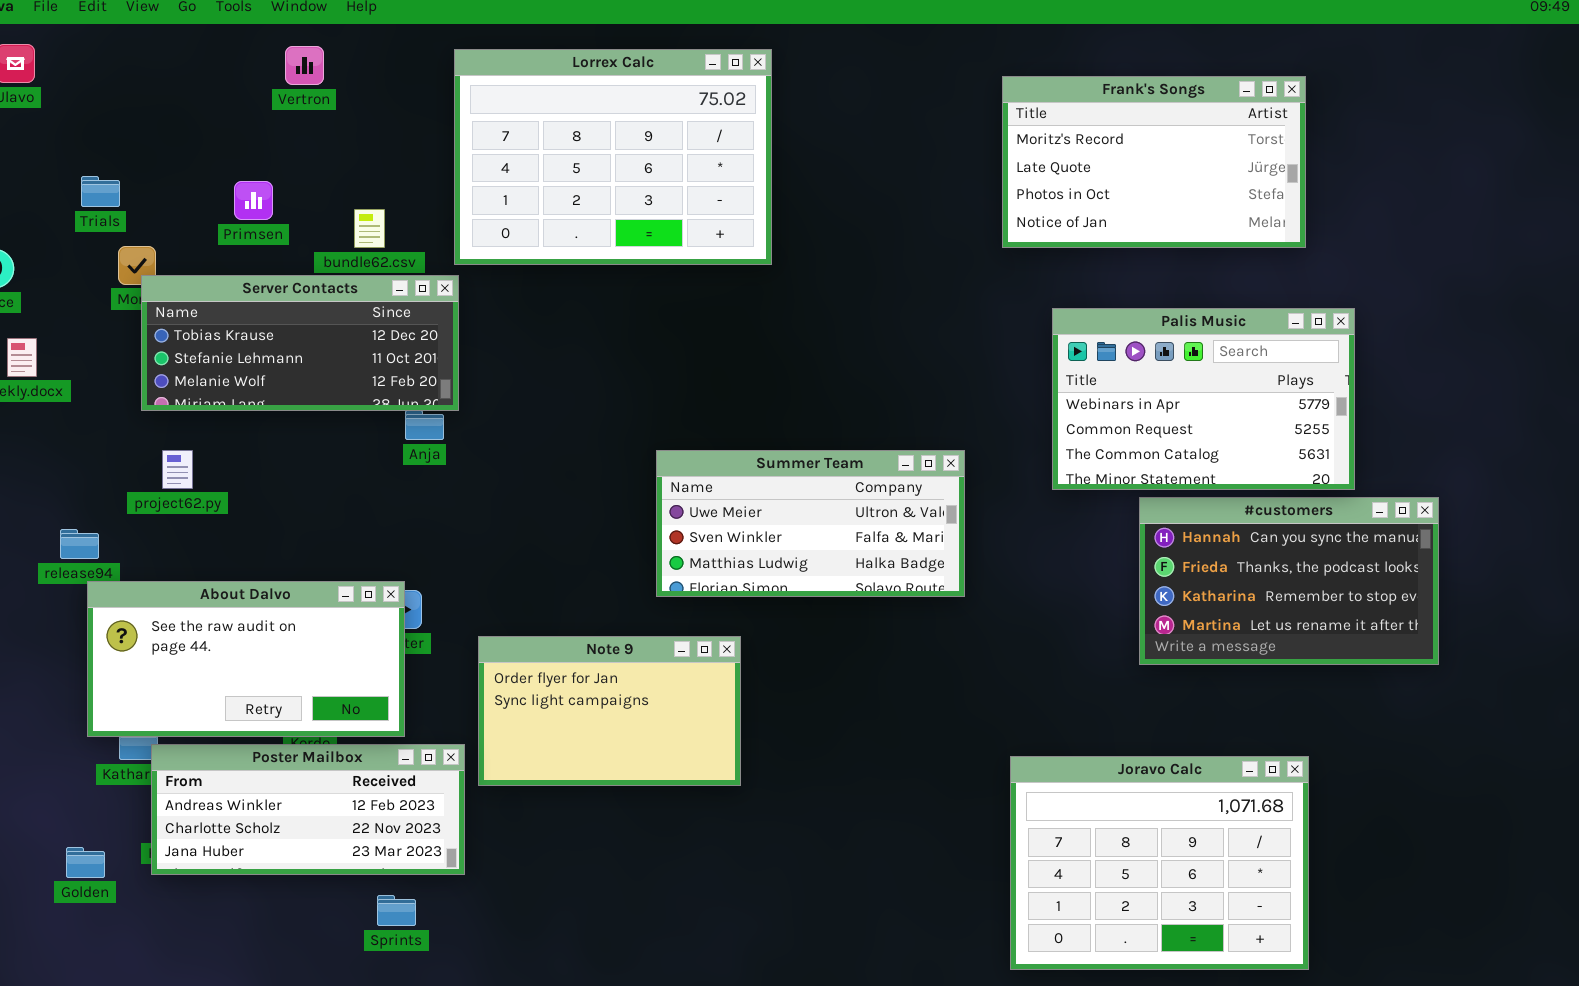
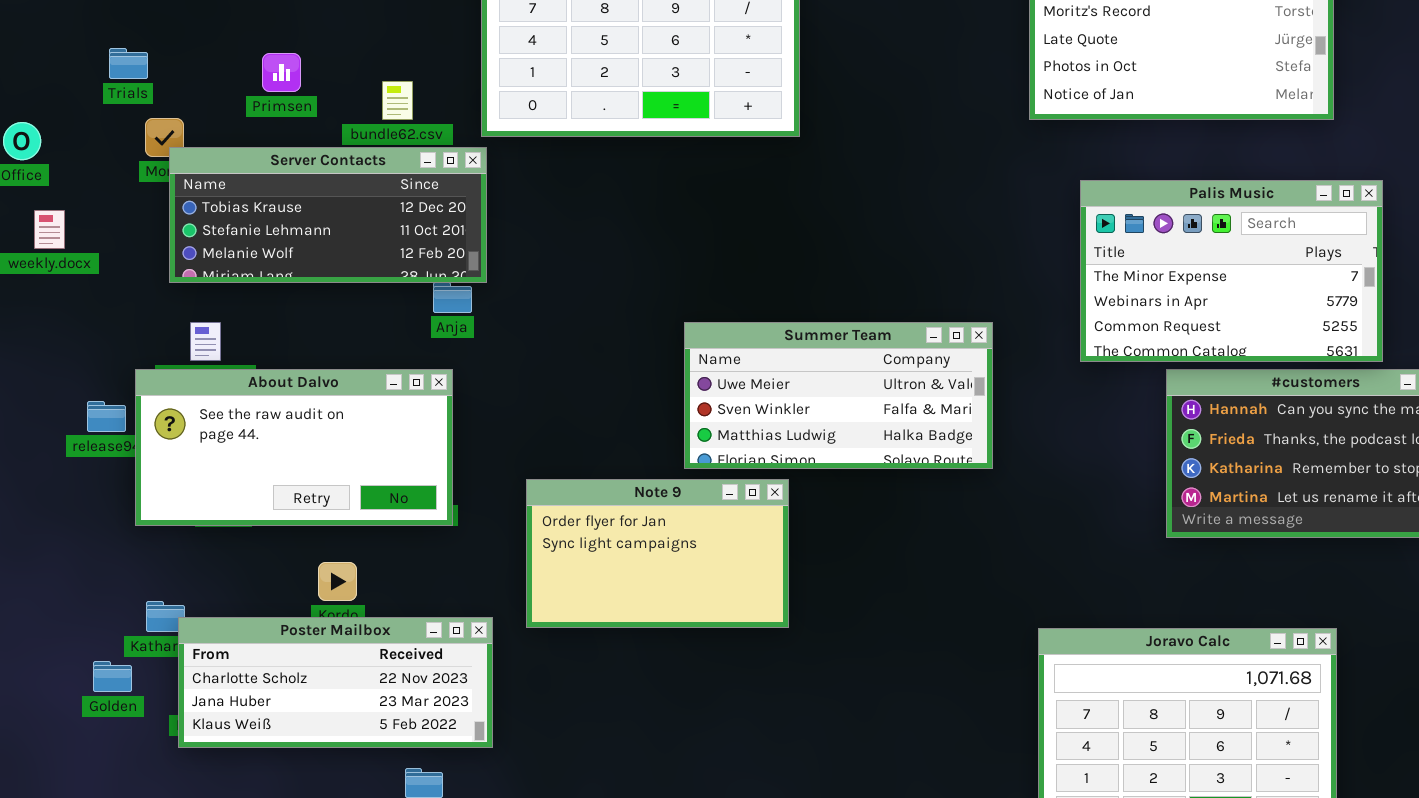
Palis Music: [1052,308,1355,490] -> [1080,180,1383,362], scrolled up 1 row
About Dalvo: [87,581,405,737] -> [135,369,453,526], moved
Note 9: [478,636,741,786] -> [526,479,789,628], moved
Poster Mailbox: [151,744,465,875] -> [178,617,493,748], scrolled down 1 row
Golden: [66,847,105,878] -> [93,661,132,692], moved

